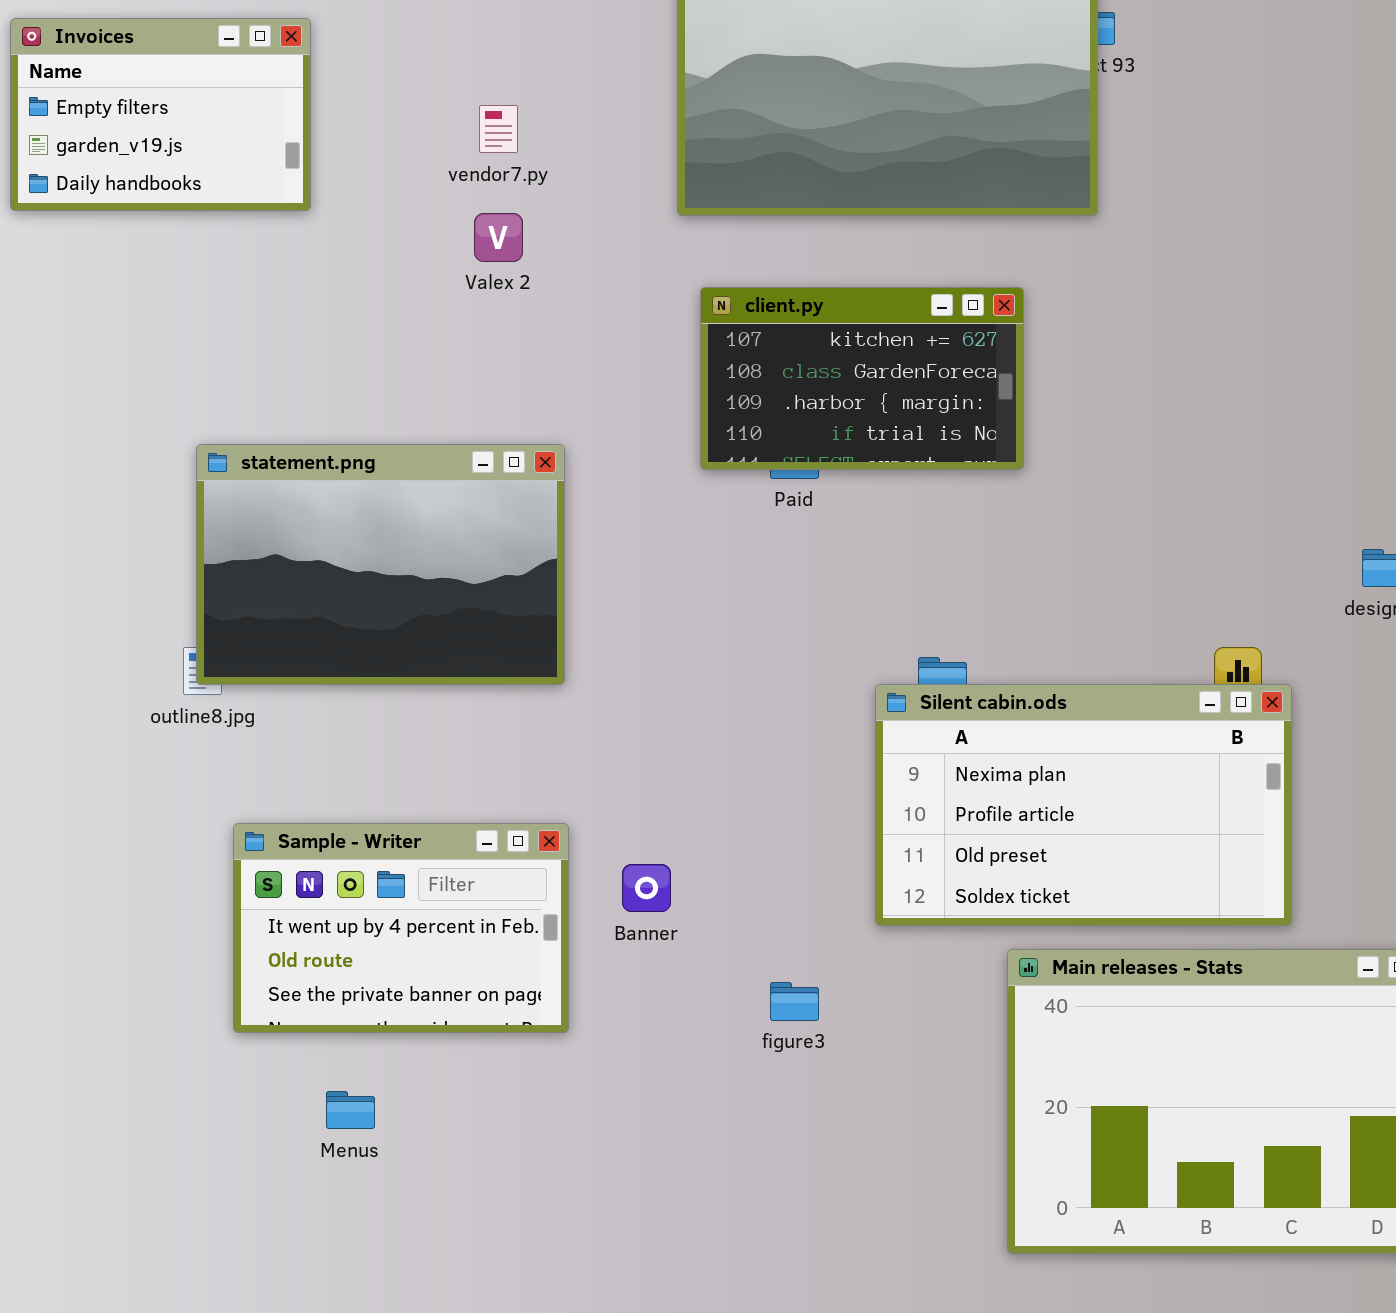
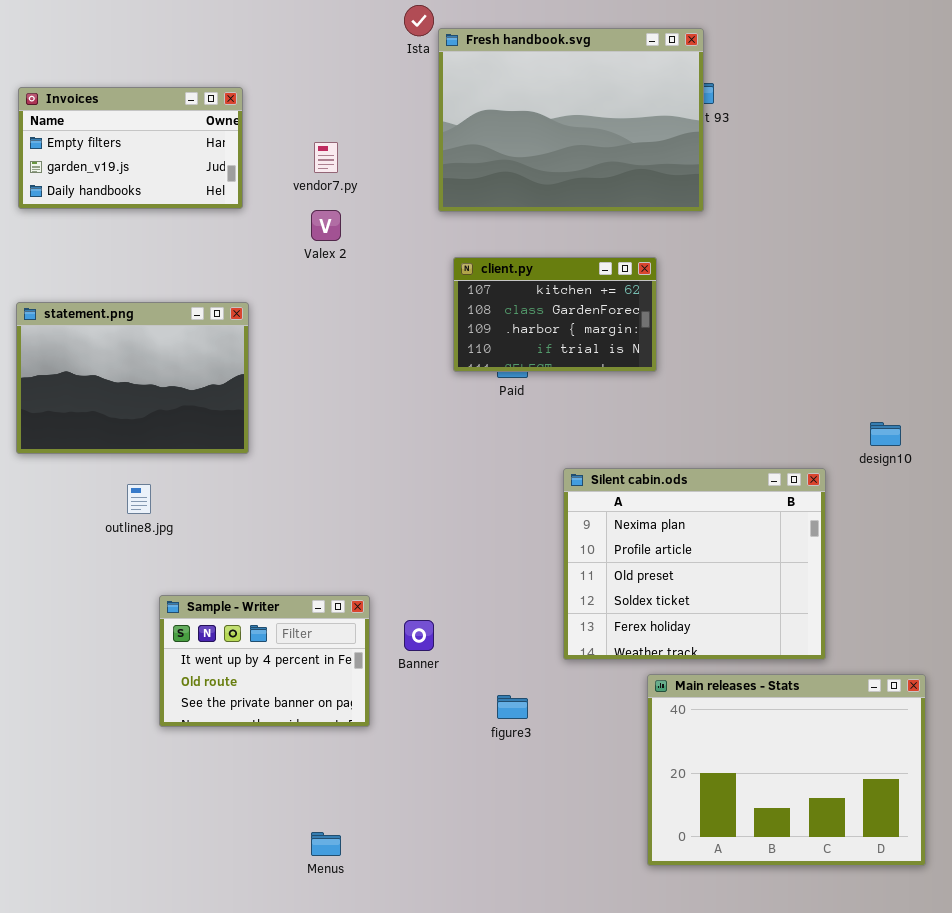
Invoices: [10,18,311,211] -> [18,87,243,209], resized
statement.png: [196,444,565,685] -> [16,302,249,454], moved
Silent cabin.ods: [875,684,1292,926] -> [563,468,826,660], resized
Menus: [326,1091,375,1129] -> [311,832,341,856], moved

